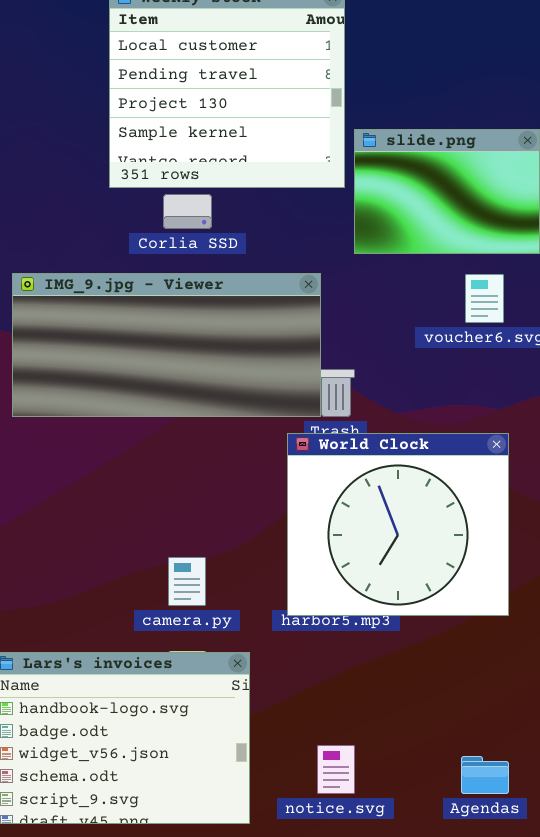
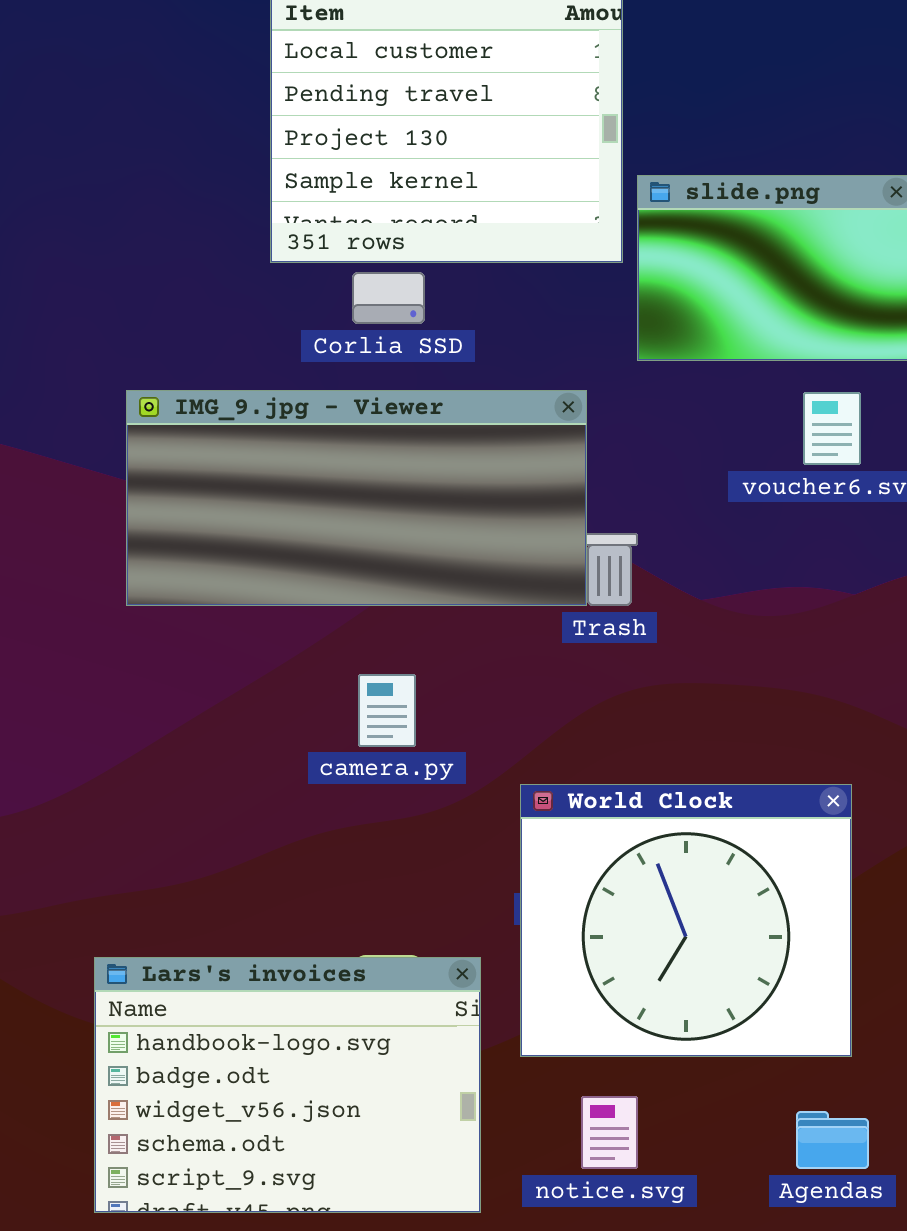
World Clock: [287,433,509,616] -> [520,784,852,1057], moved
camera.py: [168,557,206,606] -> [358,674,416,747], moved

